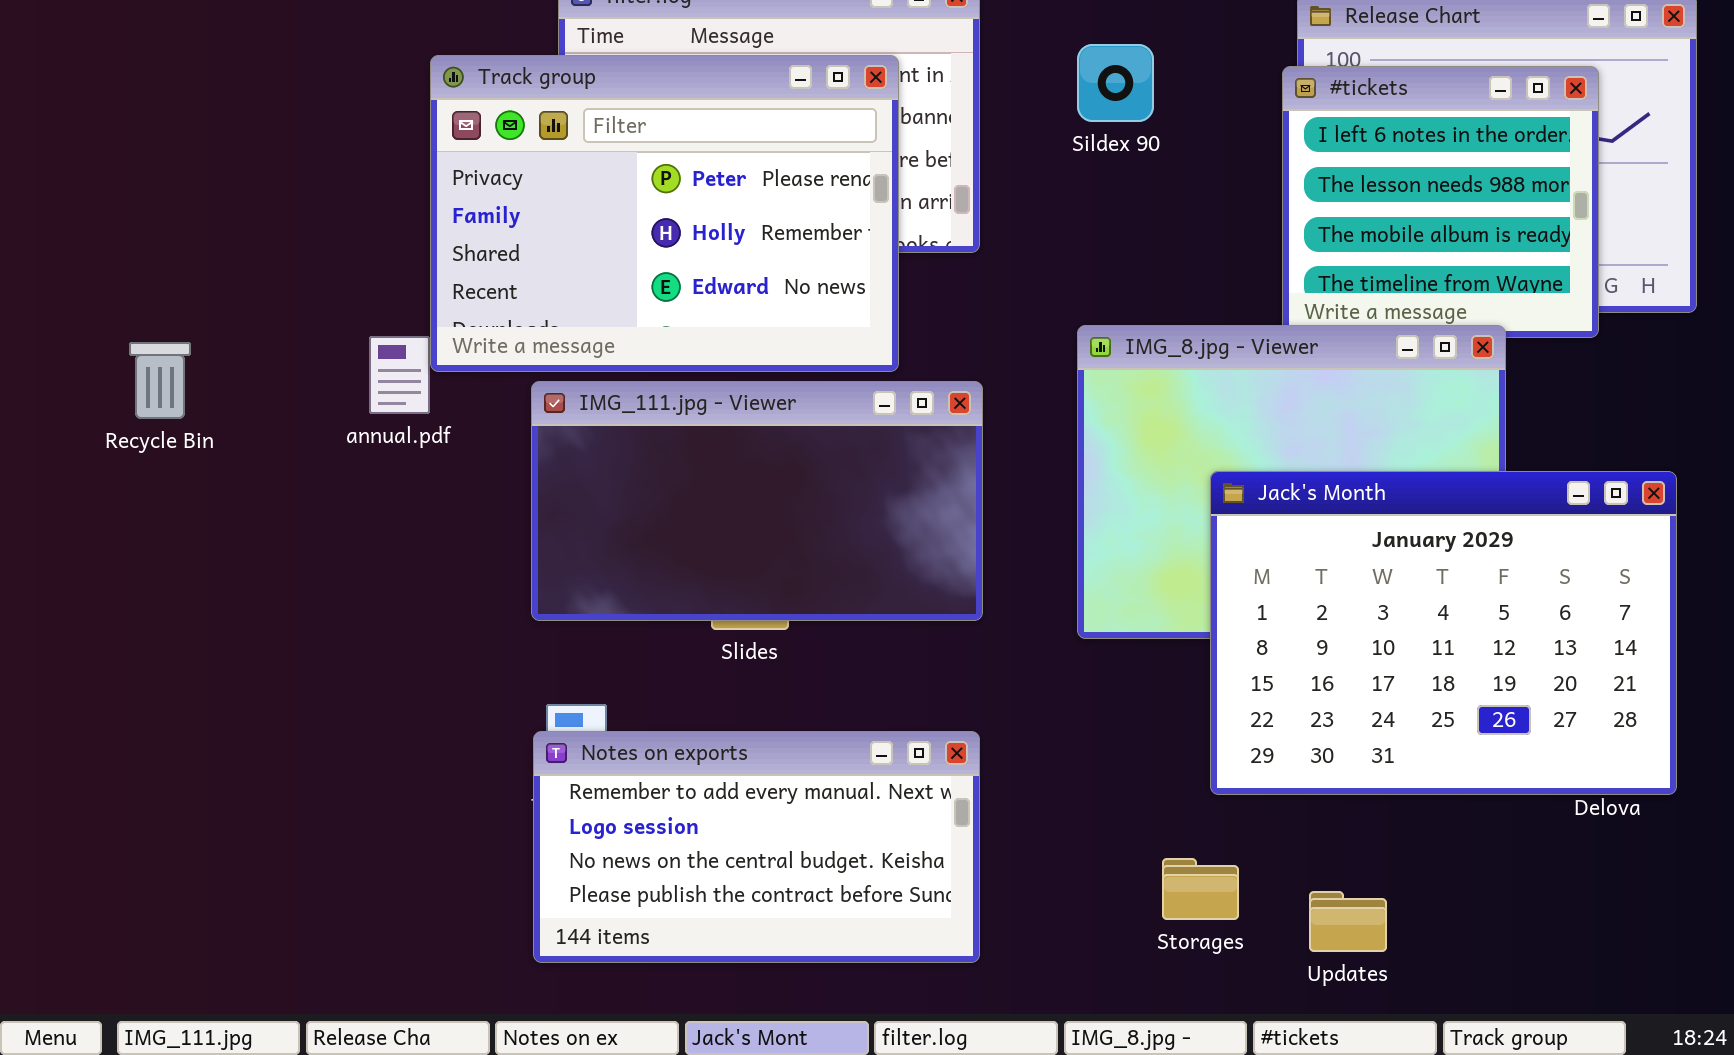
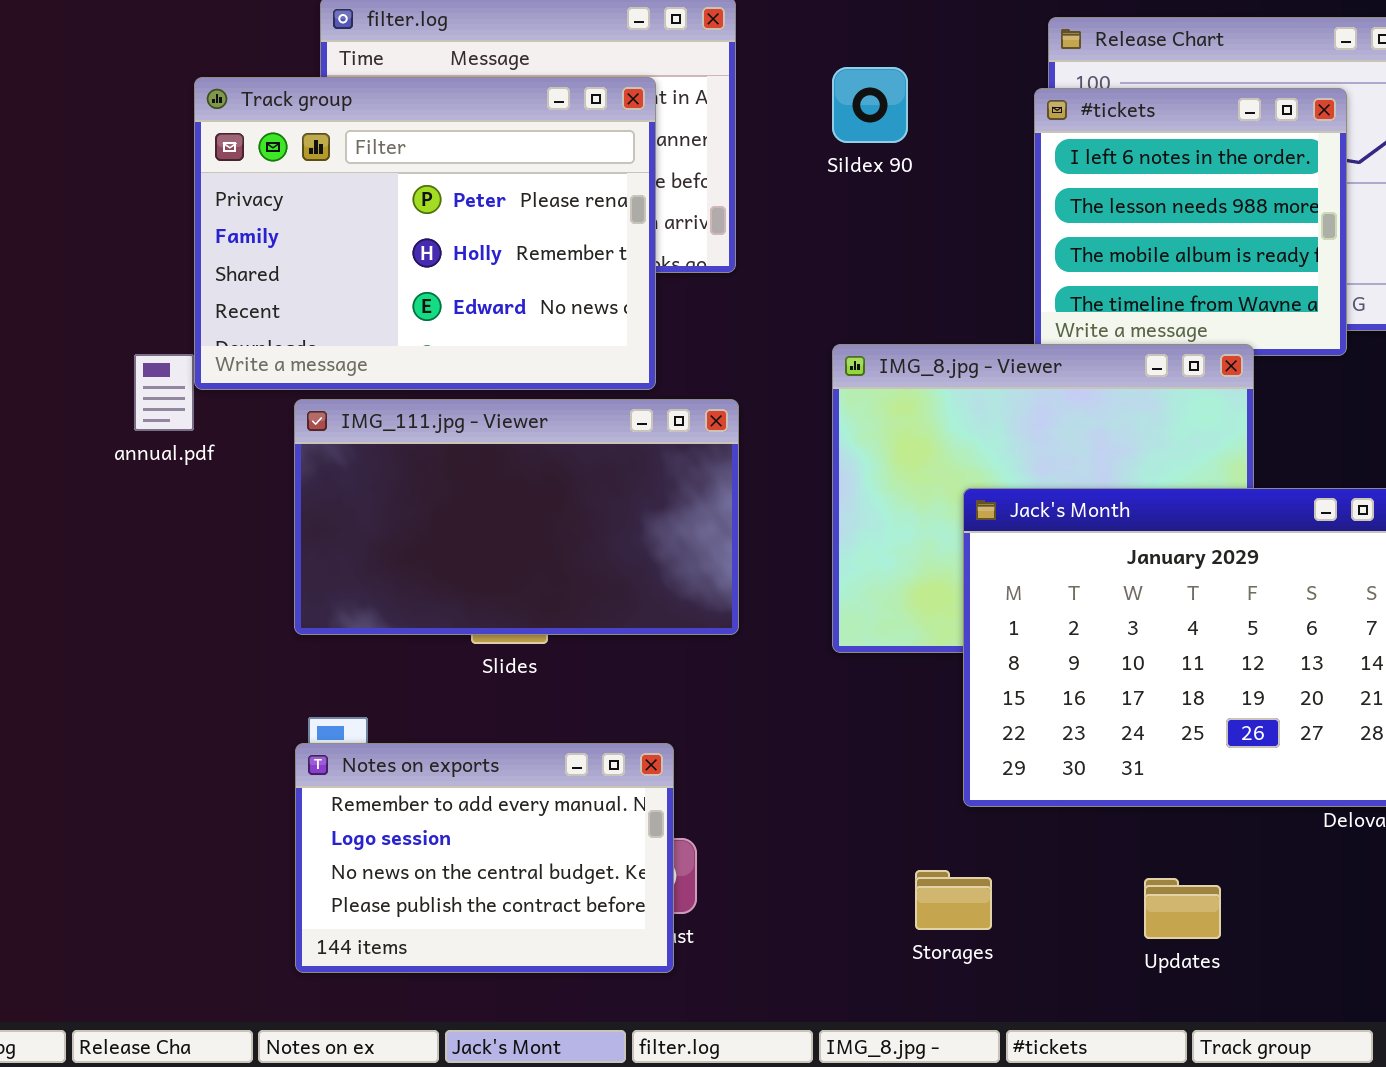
Notes on exports: [533,731,980,963] -> [295,743,674,973], resized
Updates: [1309,891,1387,952] -> [1144,878,1221,939], moved

